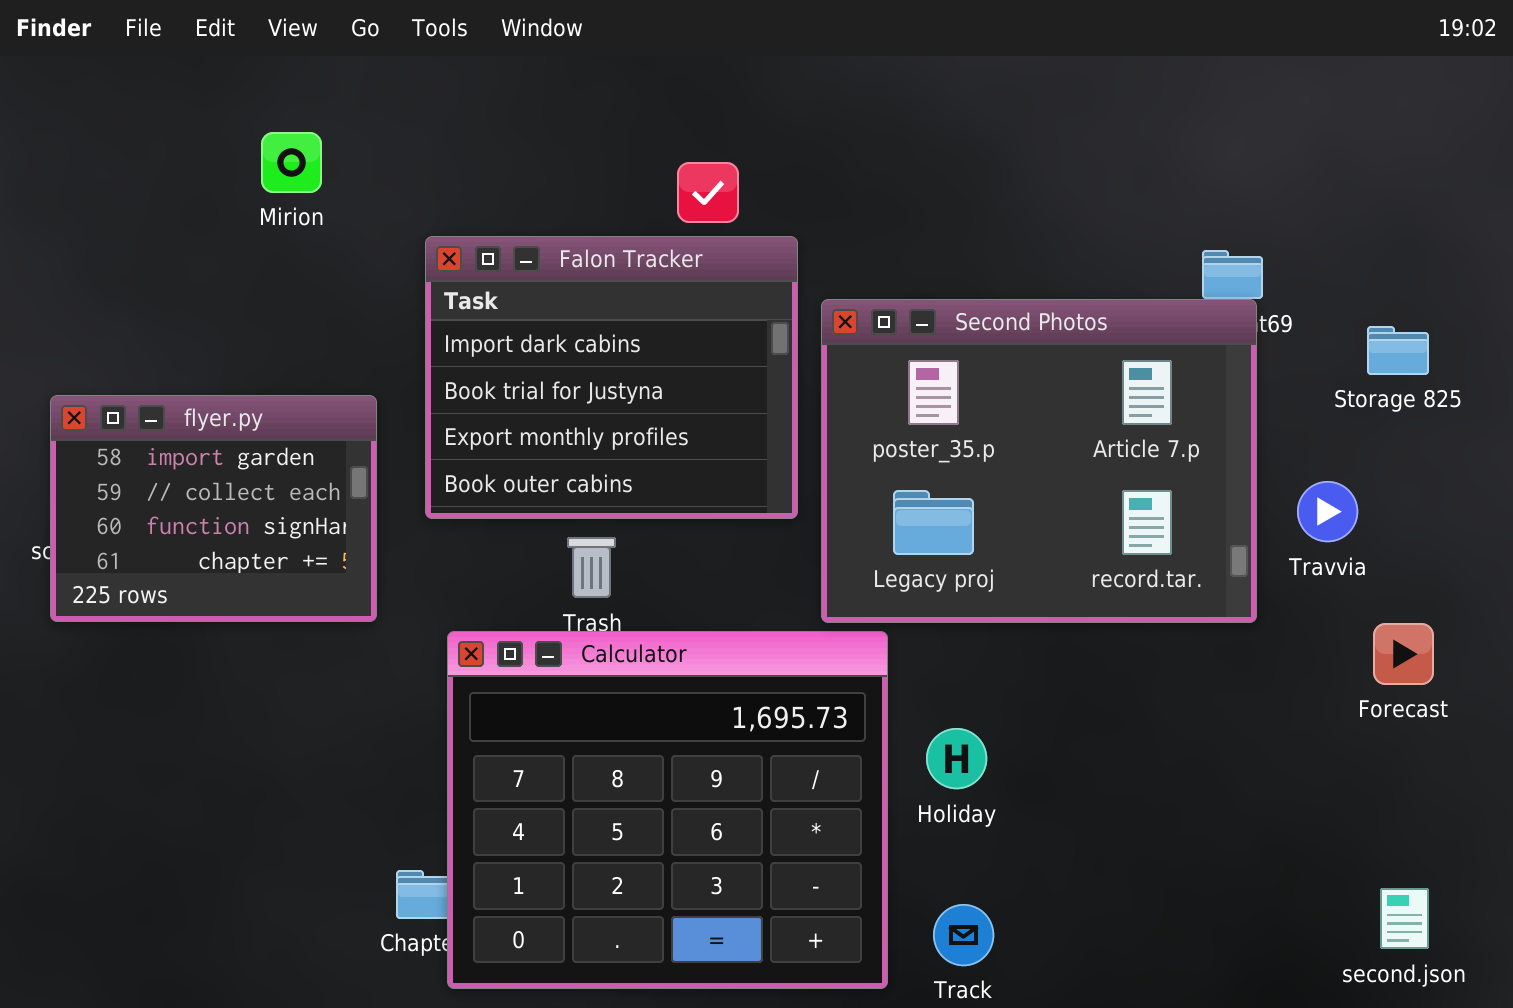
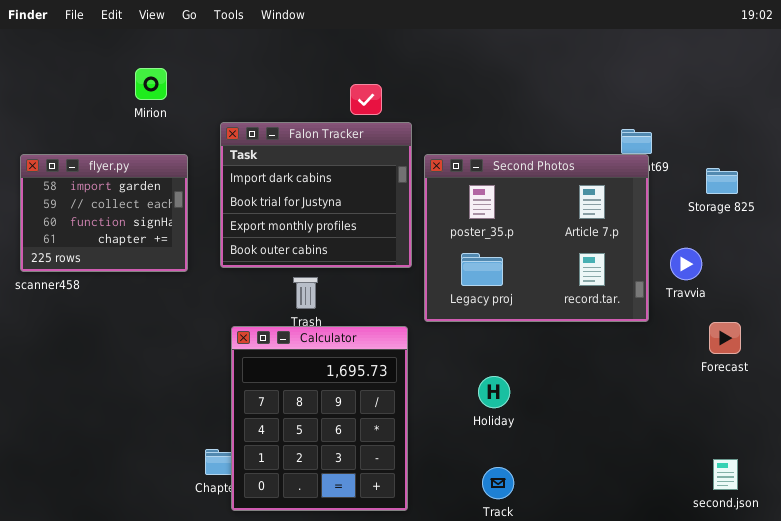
flyer.py: [50,395,377,622] -> [20,154,188,272], moved
Calculator: [447,631,888,989] -> [231,326,408,511], resized

